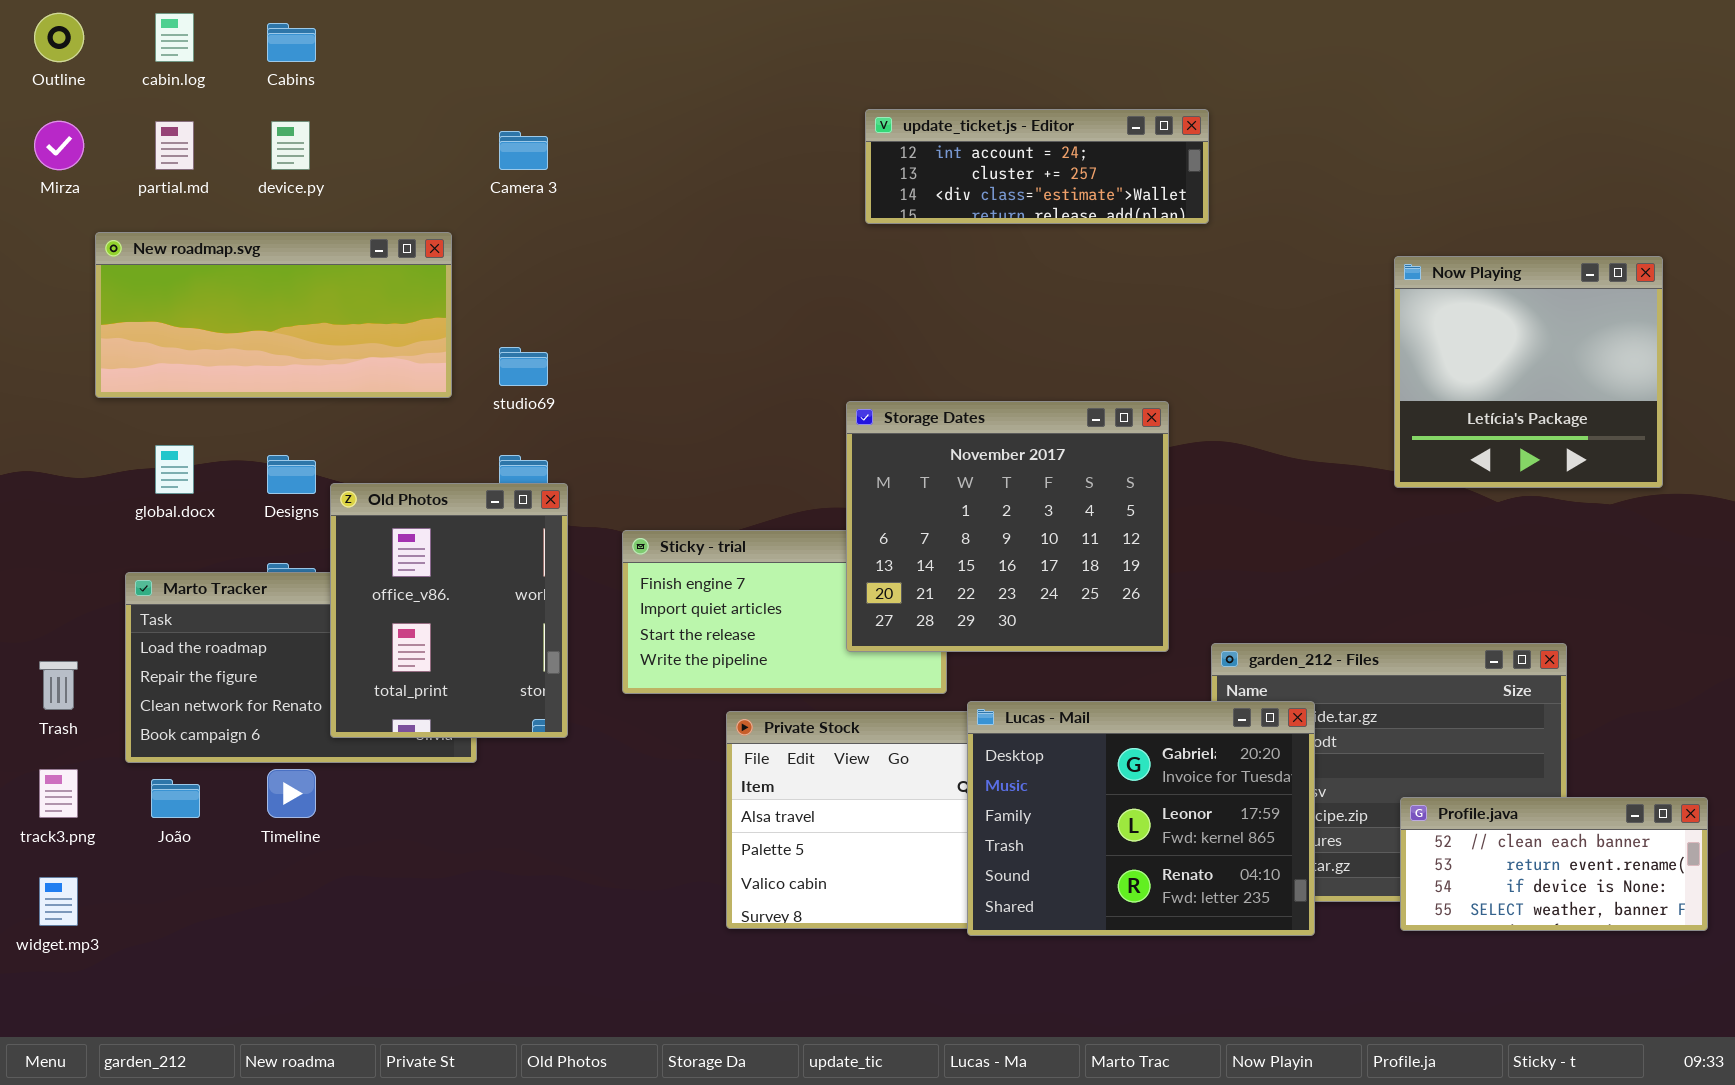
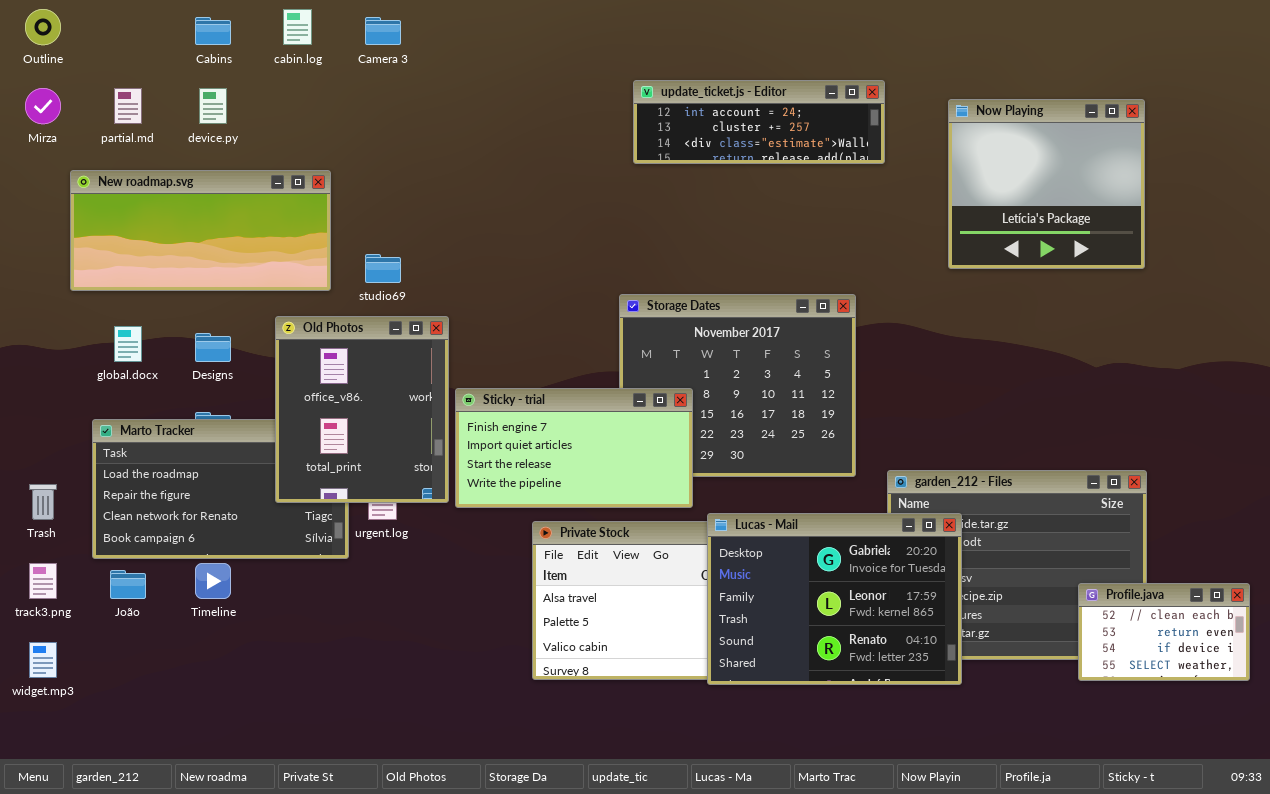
cabin.log: [155,13,194,62] -> [283,9,312,45], moved
Camera 3: [499,131,548,170] -> [365,17,401,45], moved
Now Playing: [1394,256,1663,488] -> [948,99,1145,269], moved
Old Photos: [330,483,568,738] -> [275,316,449,503], moved
Sticky - trial: [622,530,947,694] -> [455,388,693,508], raised
Profile.java: [1400,797,1708,931] -> [1078,583,1250,681], resized

